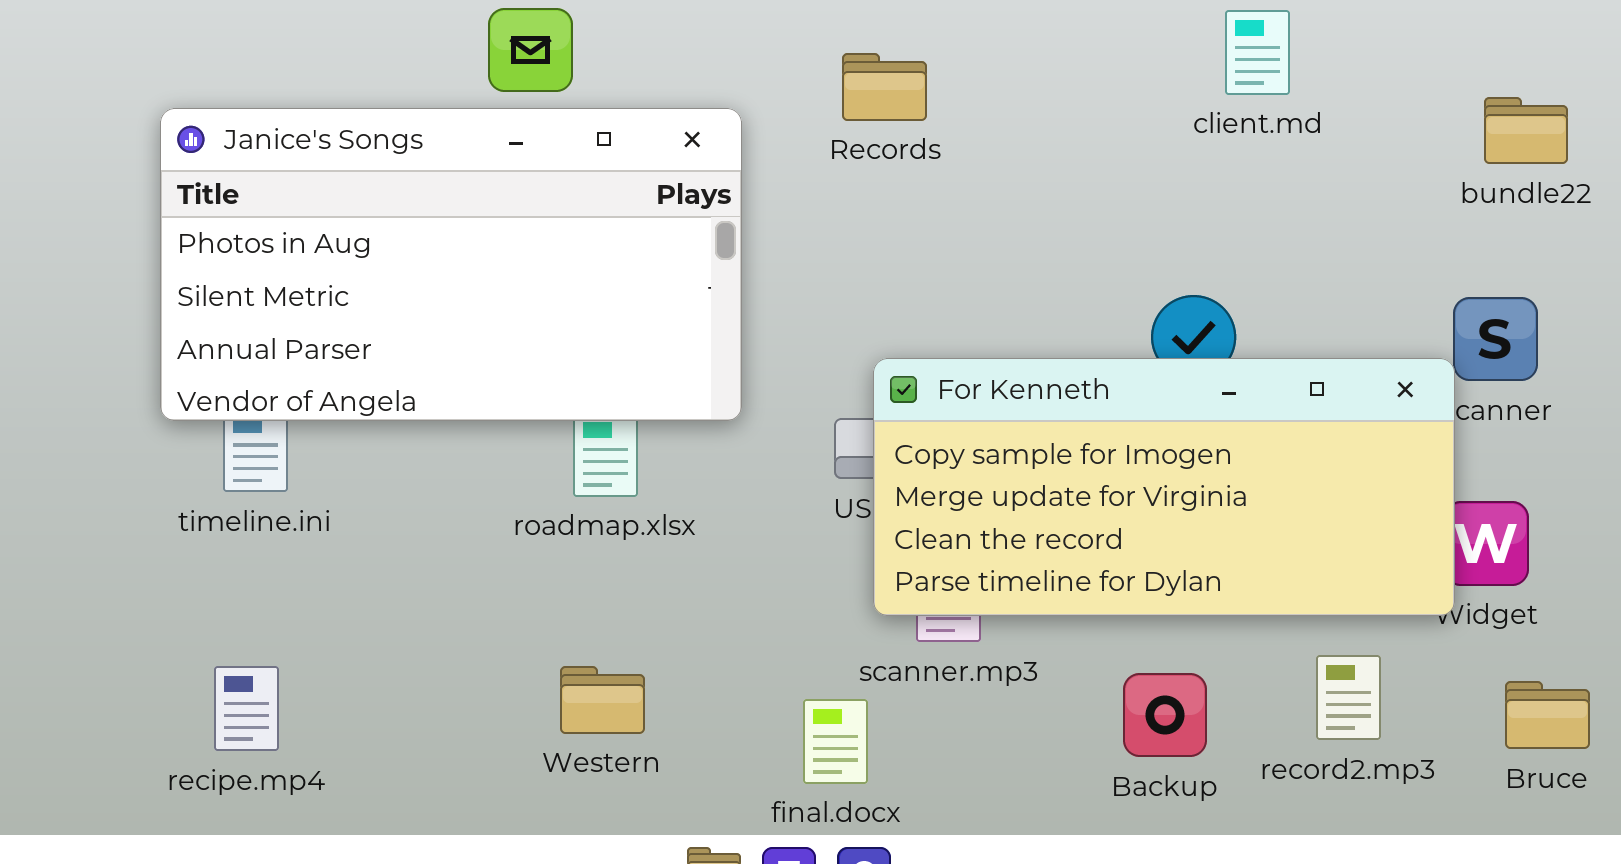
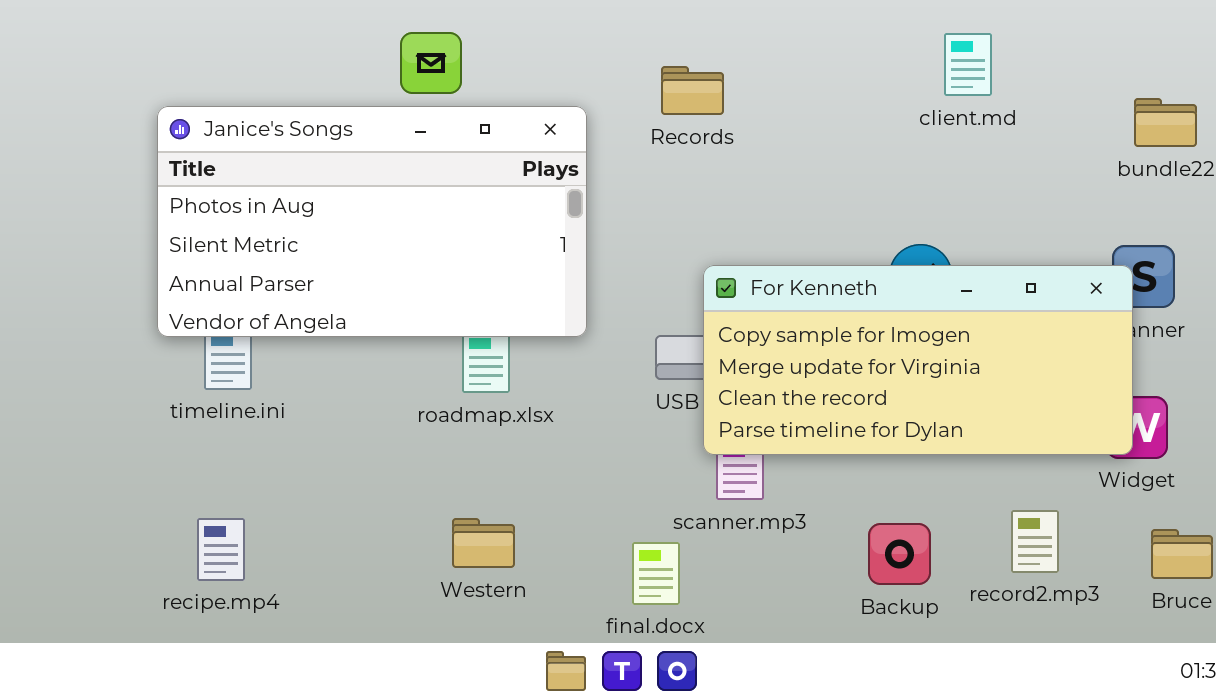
For Kenneth: [873,358,1455,616] -> [703,265,1133,455], moved

